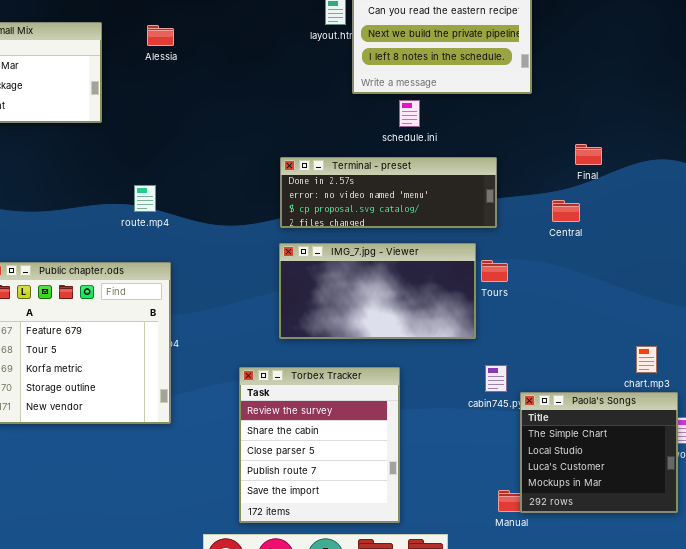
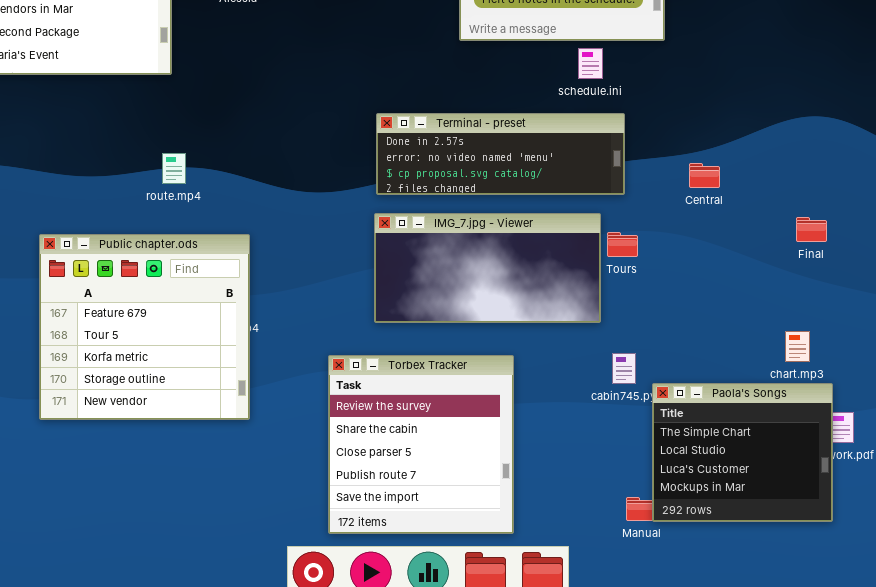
schedule.ini: [399,100,420,127] -> [578,48,603,79], moved
Final: [575,144,602,165] -> [796,217,827,242], moved
route.mp4: [134,185,156,212] -> [162,153,186,184], moved

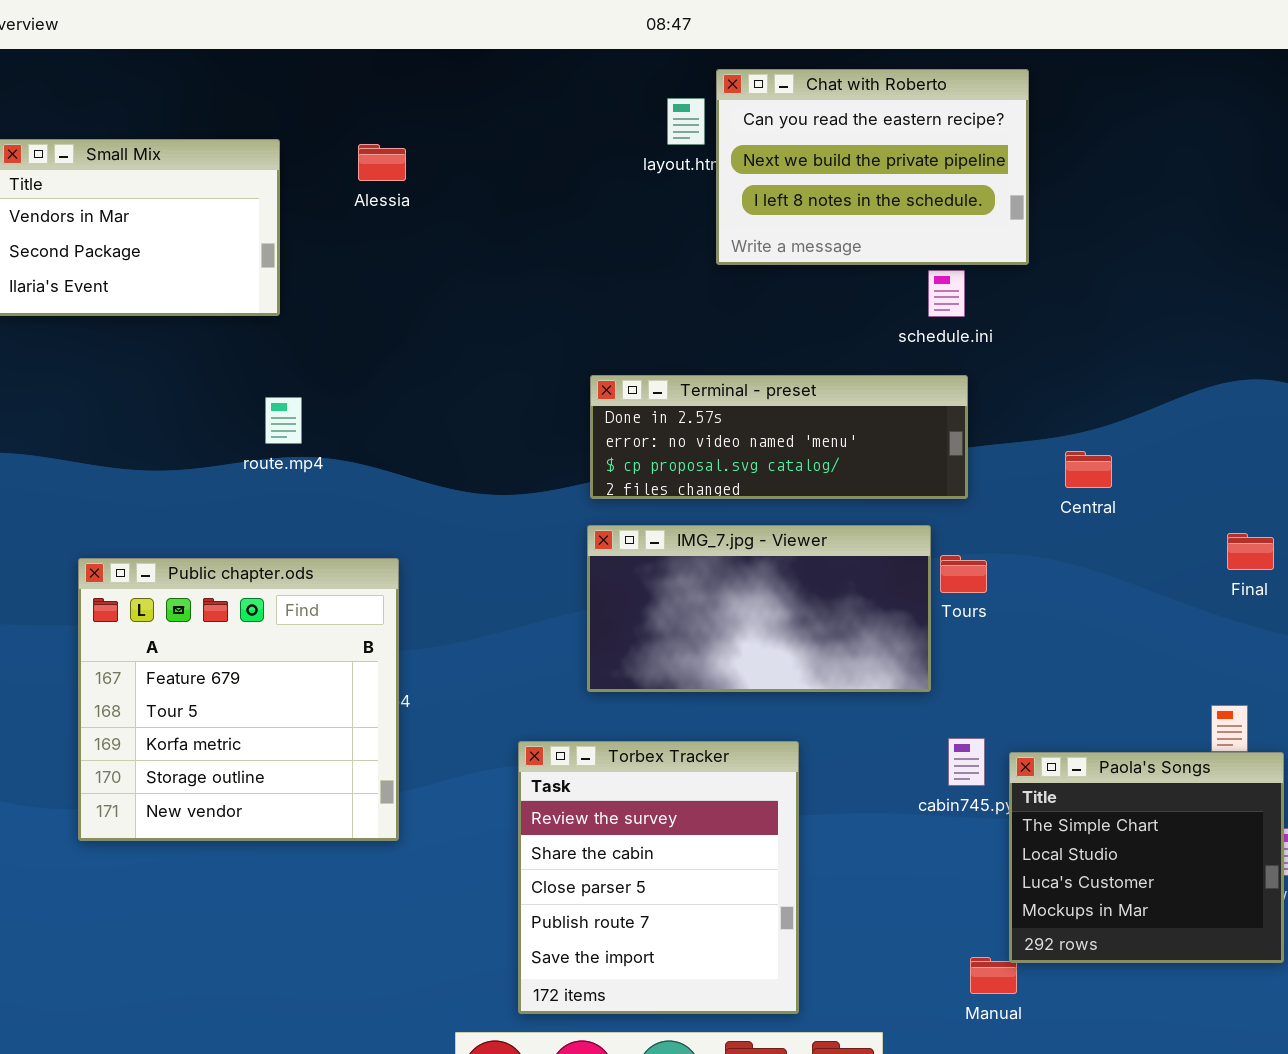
schedule.ini: [578,48,603,79] -> [928,270,965,317], moved
route.mp4: [162,153,186,184] -> [265,397,302,444], moved
Paola's Songs: [652,383,833,522] -> [1009,752,1284,963], moved

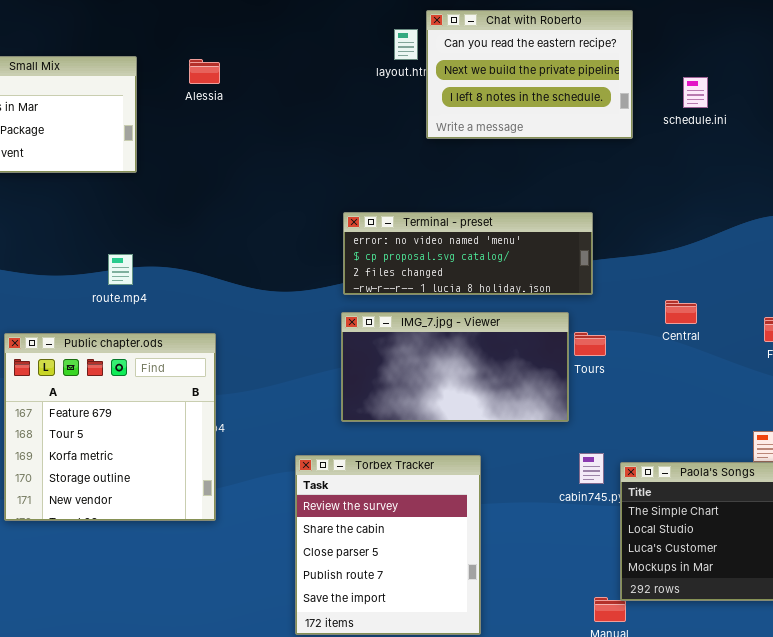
schedule.ini: [928,270,965,317] -> [683,77,708,108], moved
Terminal - preset: [590,375,968,499] -> [343,212,593,295], scrolled down 1 row
route.mp4: [265,397,302,444] -> [108,254,133,285], moved
Central: [1065,451,1112,488] -> [665,300,697,324], moved

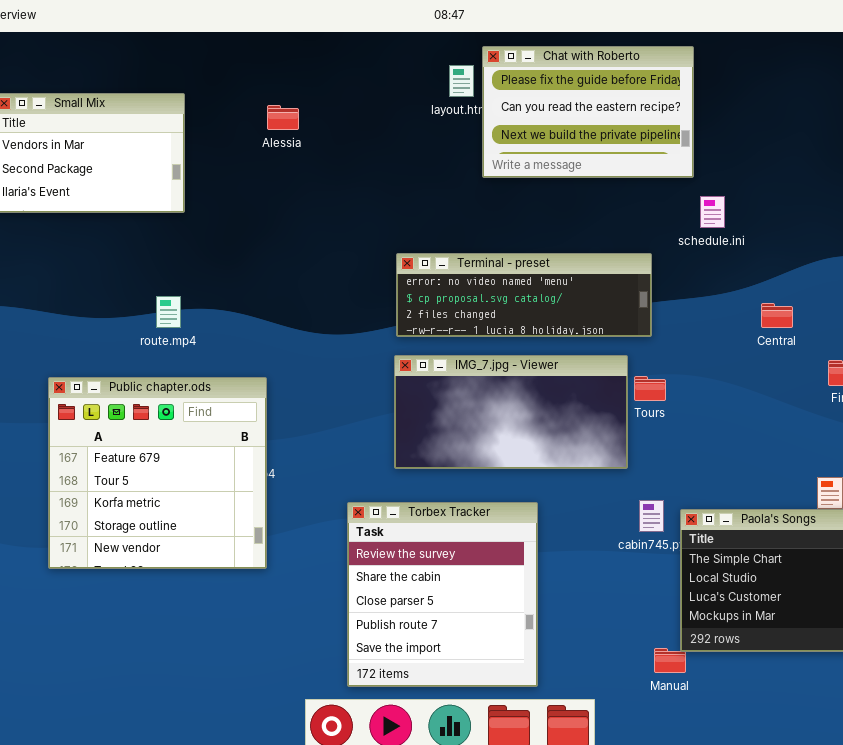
Chat with Roberto: [426,10,633,139] -> [482,46,694,178], scrolled up 1 row
Alessia: [189,59,220,84] -> [267,105,299,130], moved
schedule.ini: [683,77,708,108] -> [700,196,725,228], moved
Central: [665,300,697,324] -> [761,303,793,328], moved

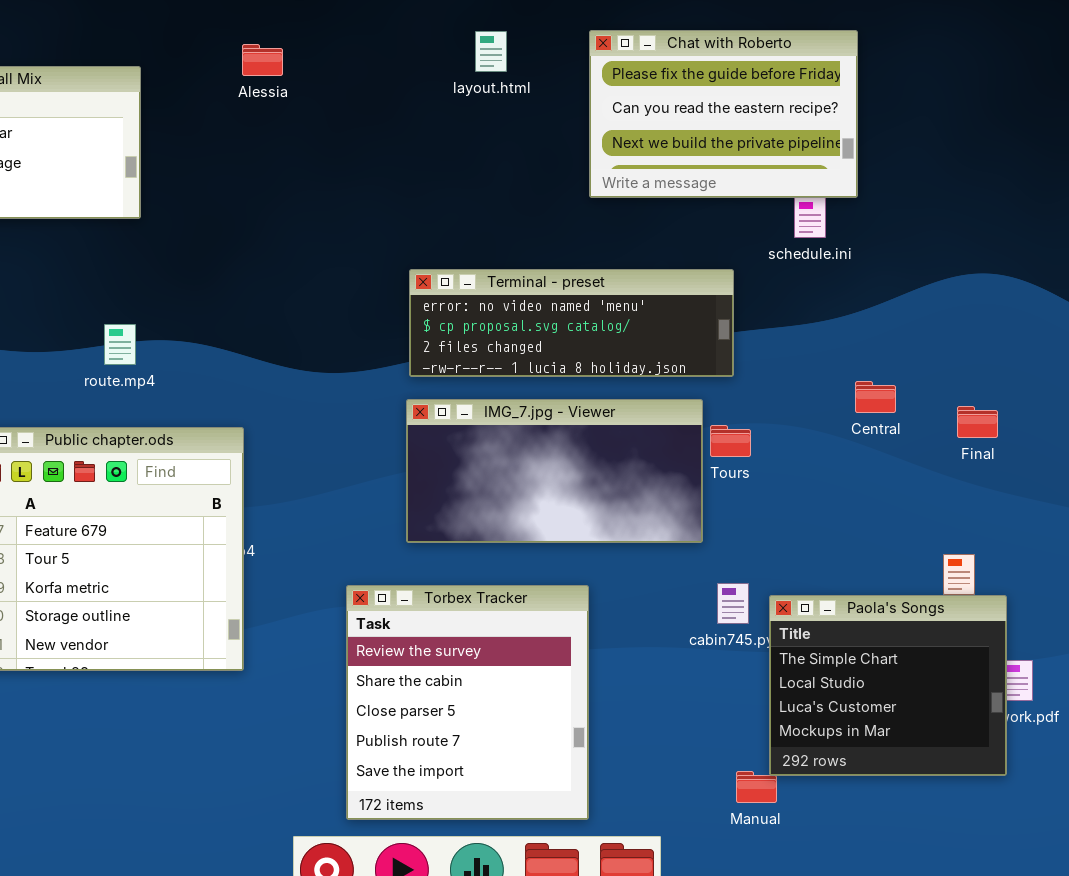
Chat with Roberto: [482,46,694,178] -> [589,30,858,198], moved
Alessia: [267,105,299,130] -> [242,44,283,76], moved
Central: [761,303,793,328] -> [855,381,896,413], moved

